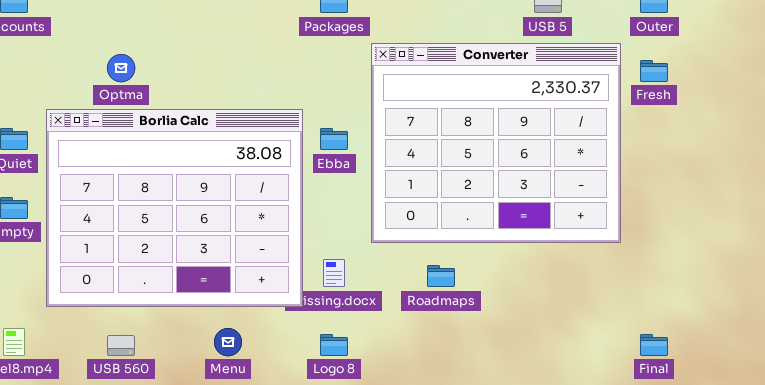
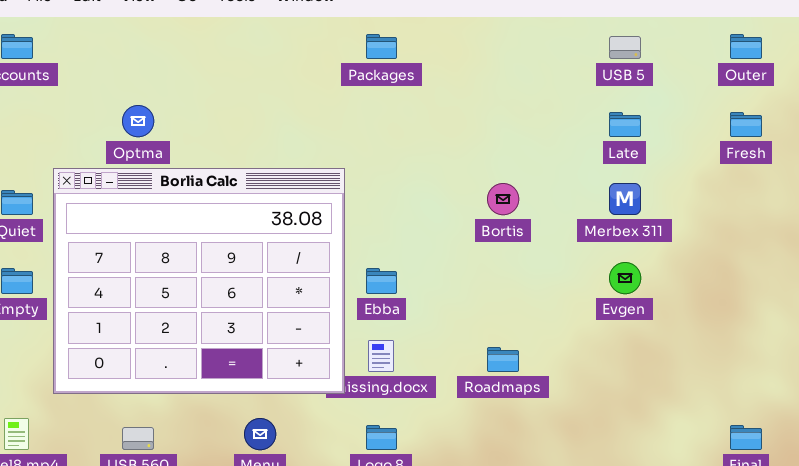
Converter: [371,43,621,243] -> none, closed
Ebba: [320,128,348,150] -> [366,268,397,294], moved

